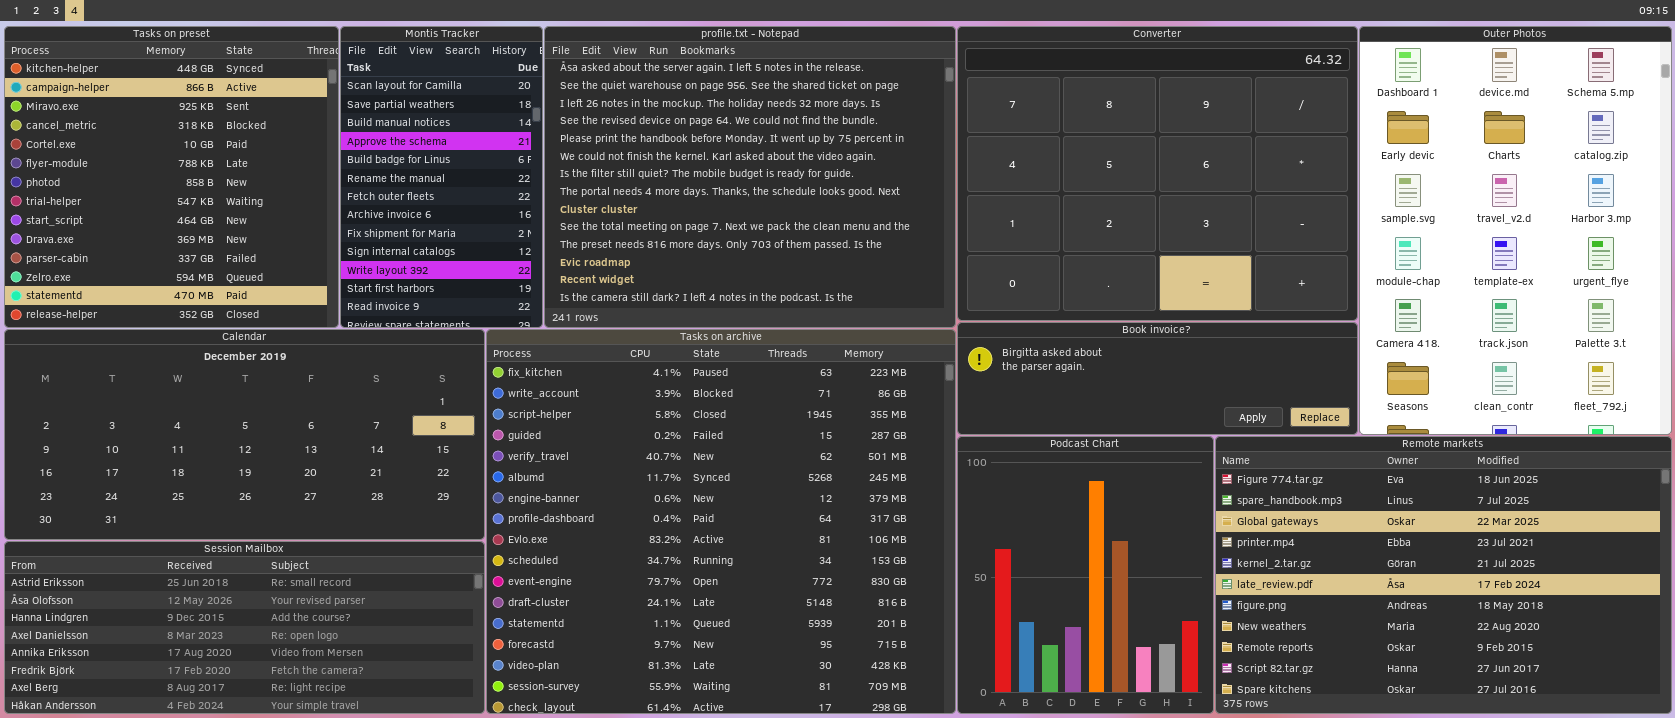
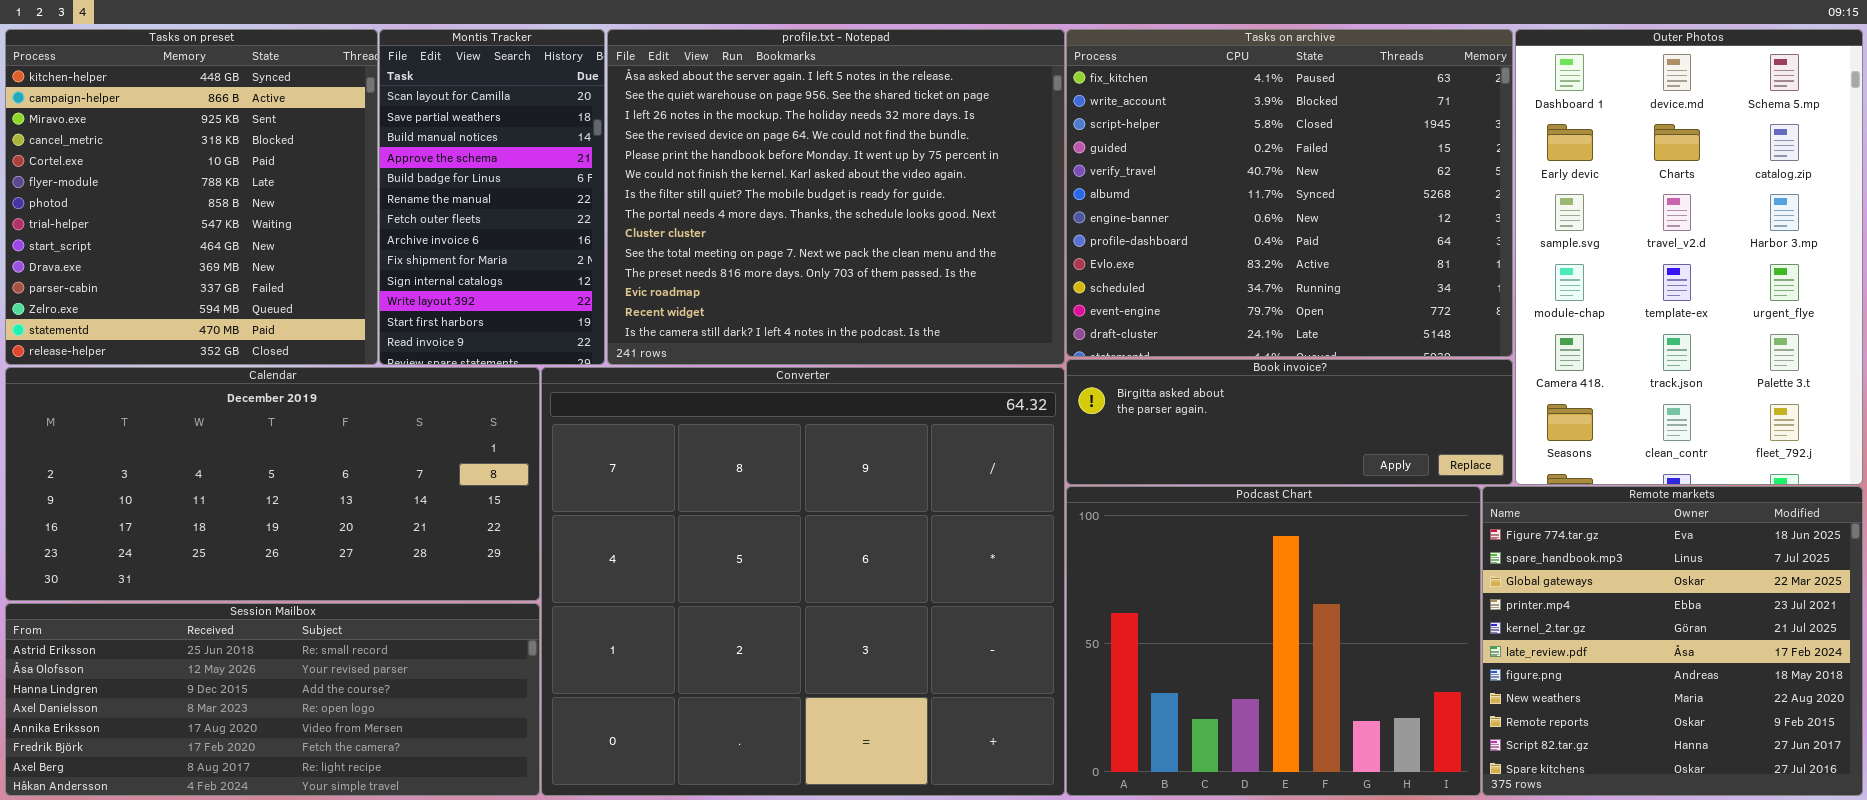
Converter: [957,26,1358,321] -> [541,367,1065,796], moved, resized
Tasks on archive: [486,329,956,714] -> [1066,29,1513,357], moved, resized
Podcast Chart: [957,436,1214,714] -> [1066,486,1481,796], resized
Remote markets: [1215,436,1672,714] -> [1482,486,1863,796], resized

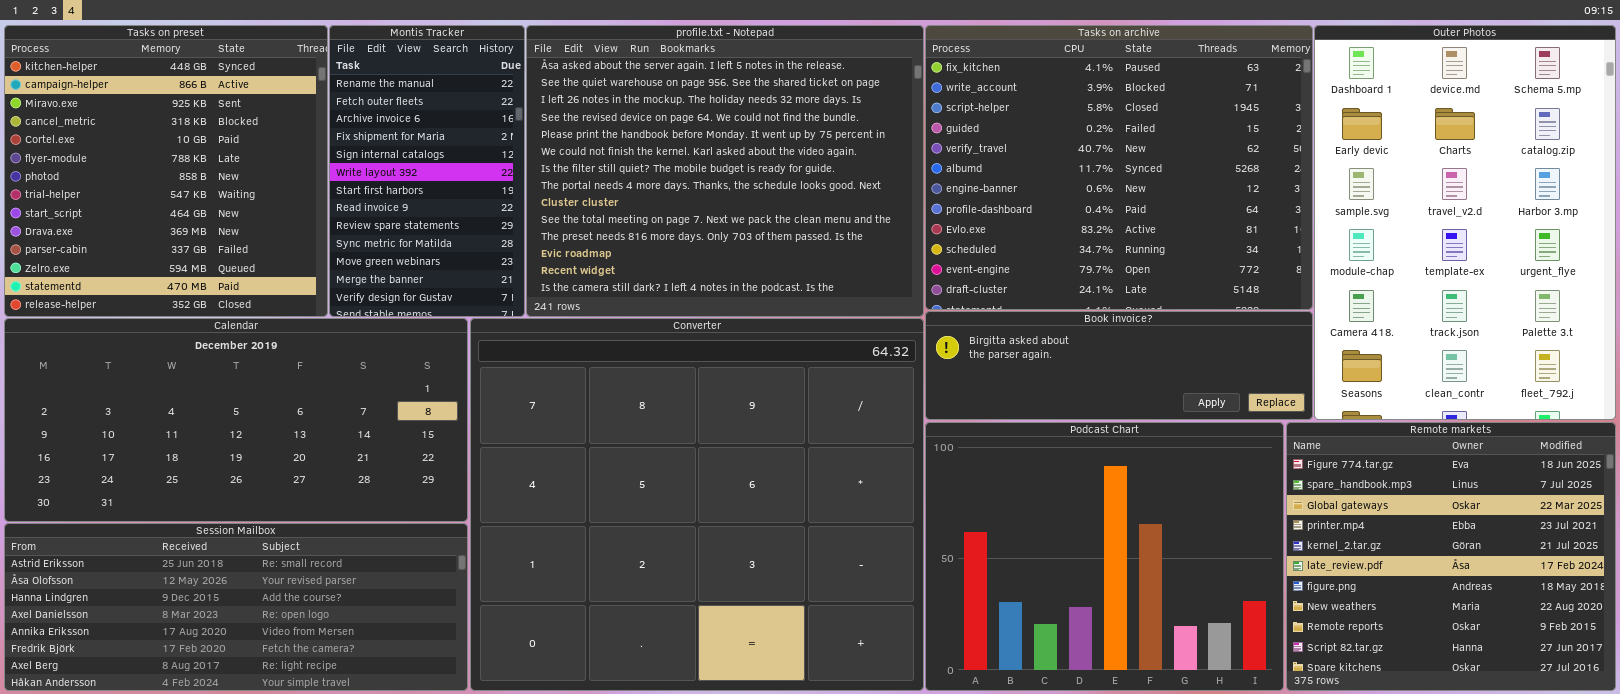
Montis Tracker: [379,29,605,365] -> [329,25,525,317], scrolled down 5 rows

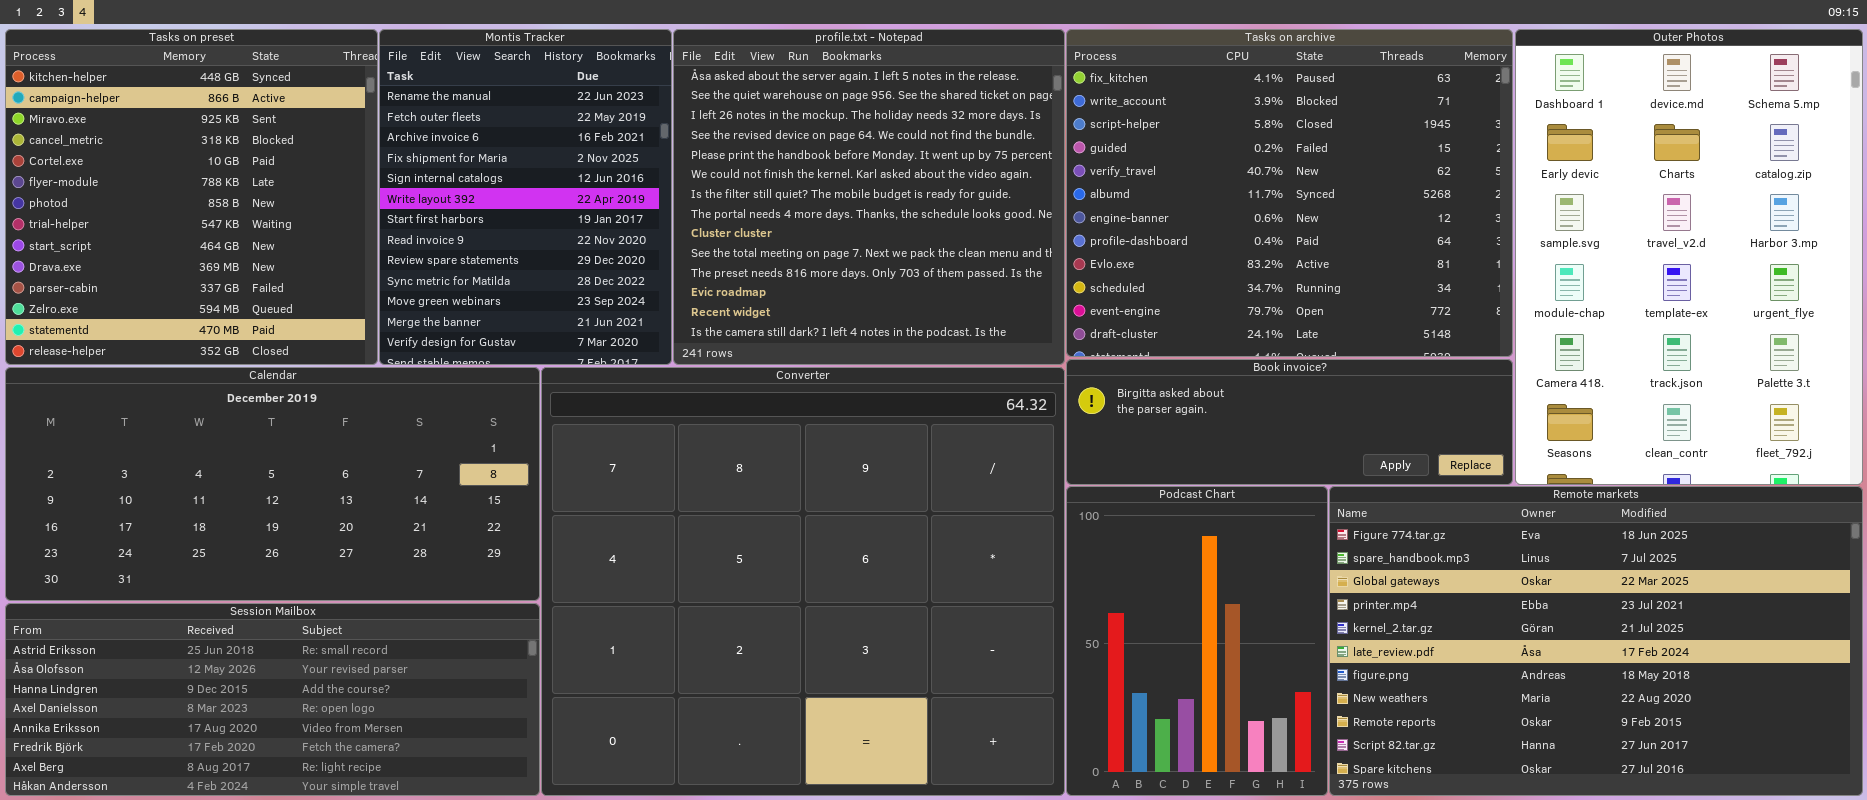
Montis Tracker: [329,25,525,317] -> [379,29,672,365], resized
profile.txt - Notepad: [526,25,924,317] -> [673,29,1065,365], resized
Podcast Chart: [925,422,1284,691] -> [1066,486,1328,796], resized
Remote markets: [1286,422,1616,691] -> [1329,486,1863,796], resized

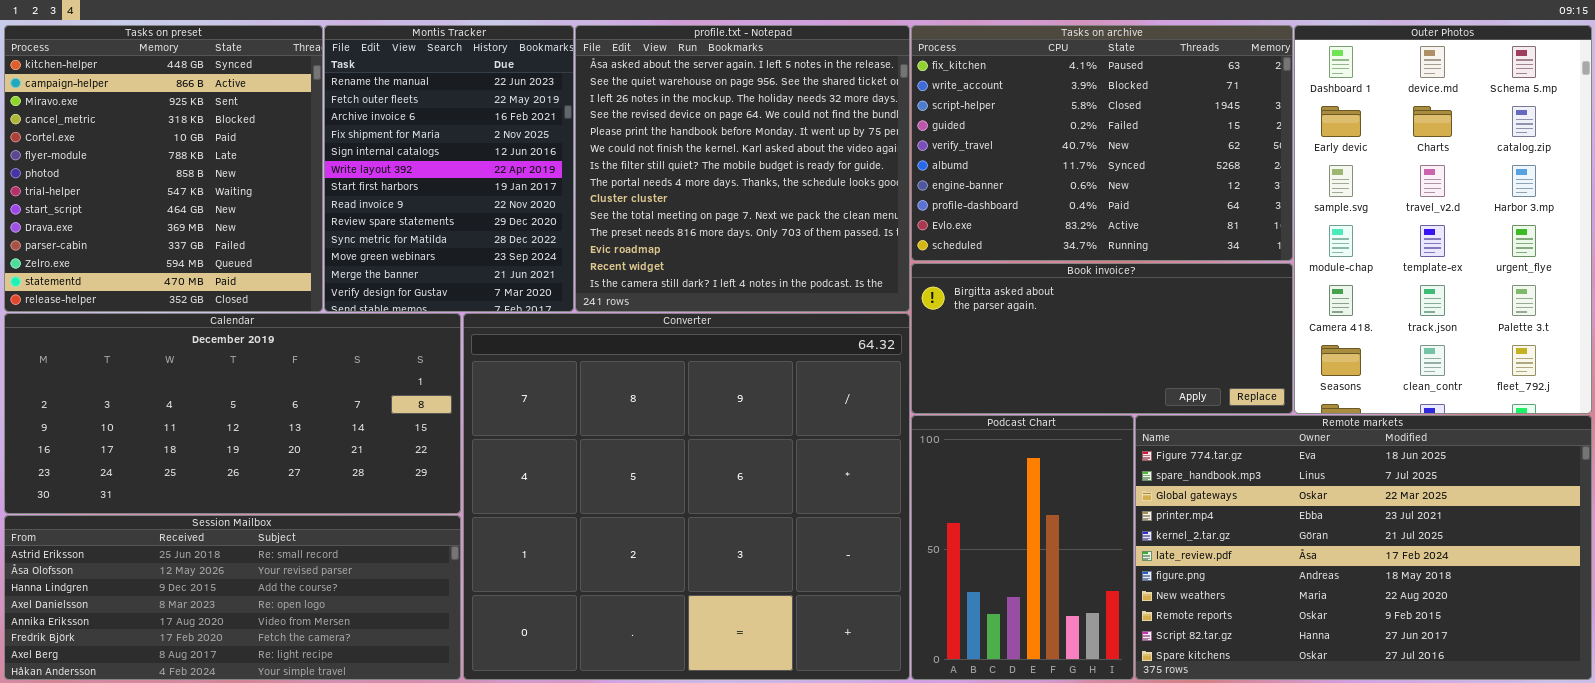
Tasks on archive: [1066,29,1513,357] -> [911,25,1293,261], resized
Book invoice?: [1066,359,1513,485] -> [911,263,1293,414], resized

